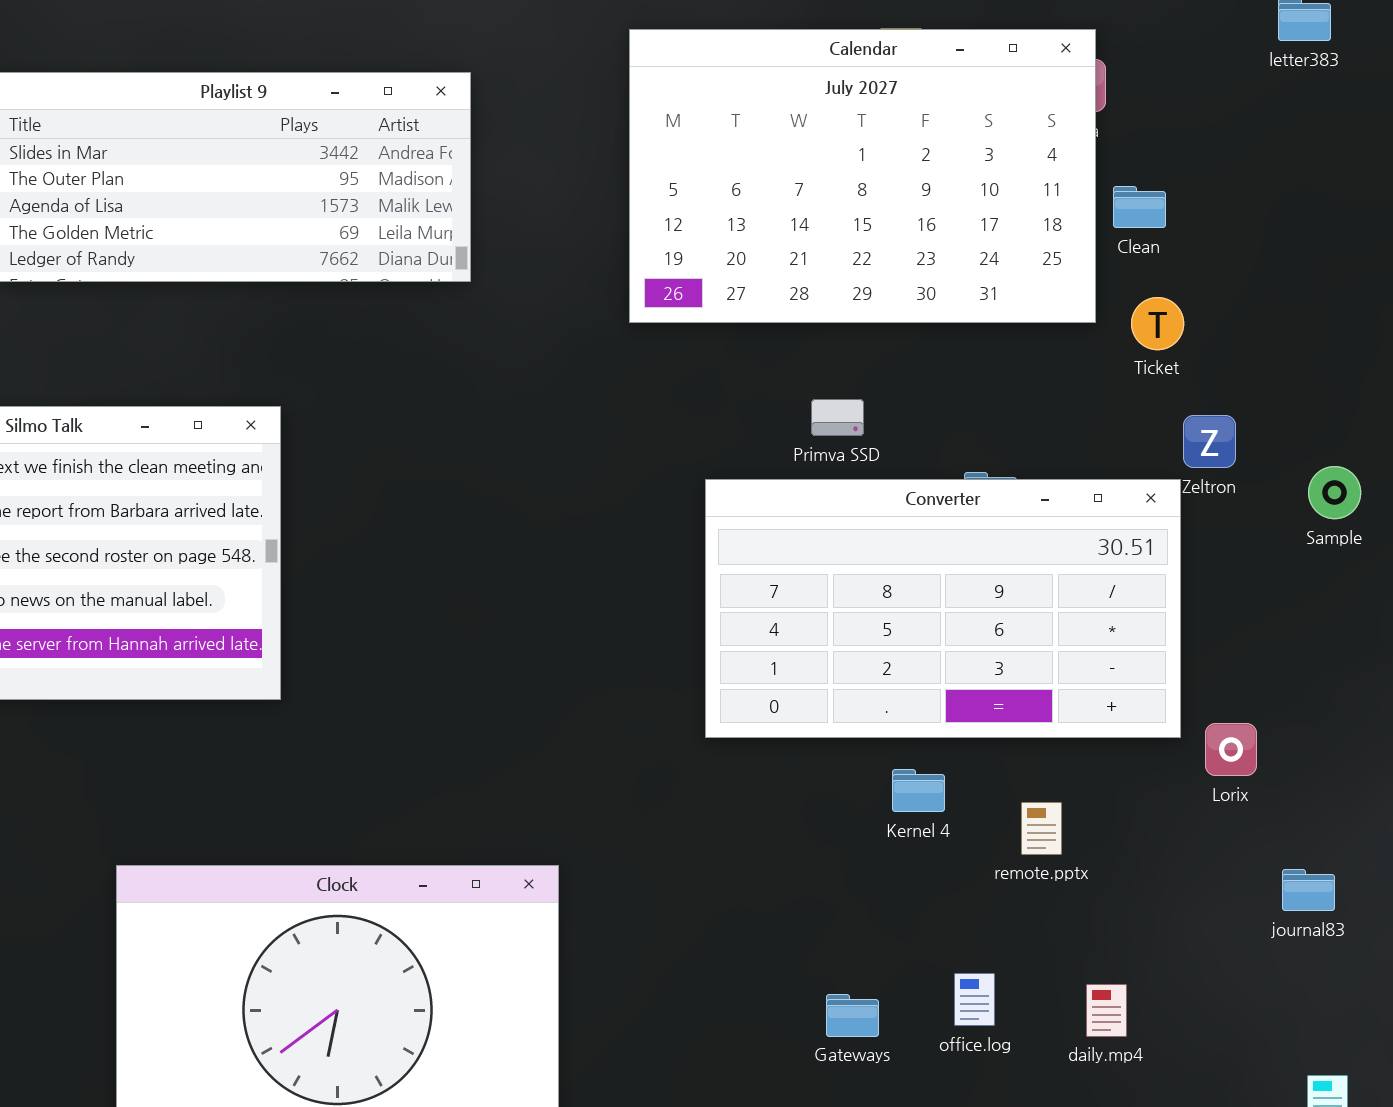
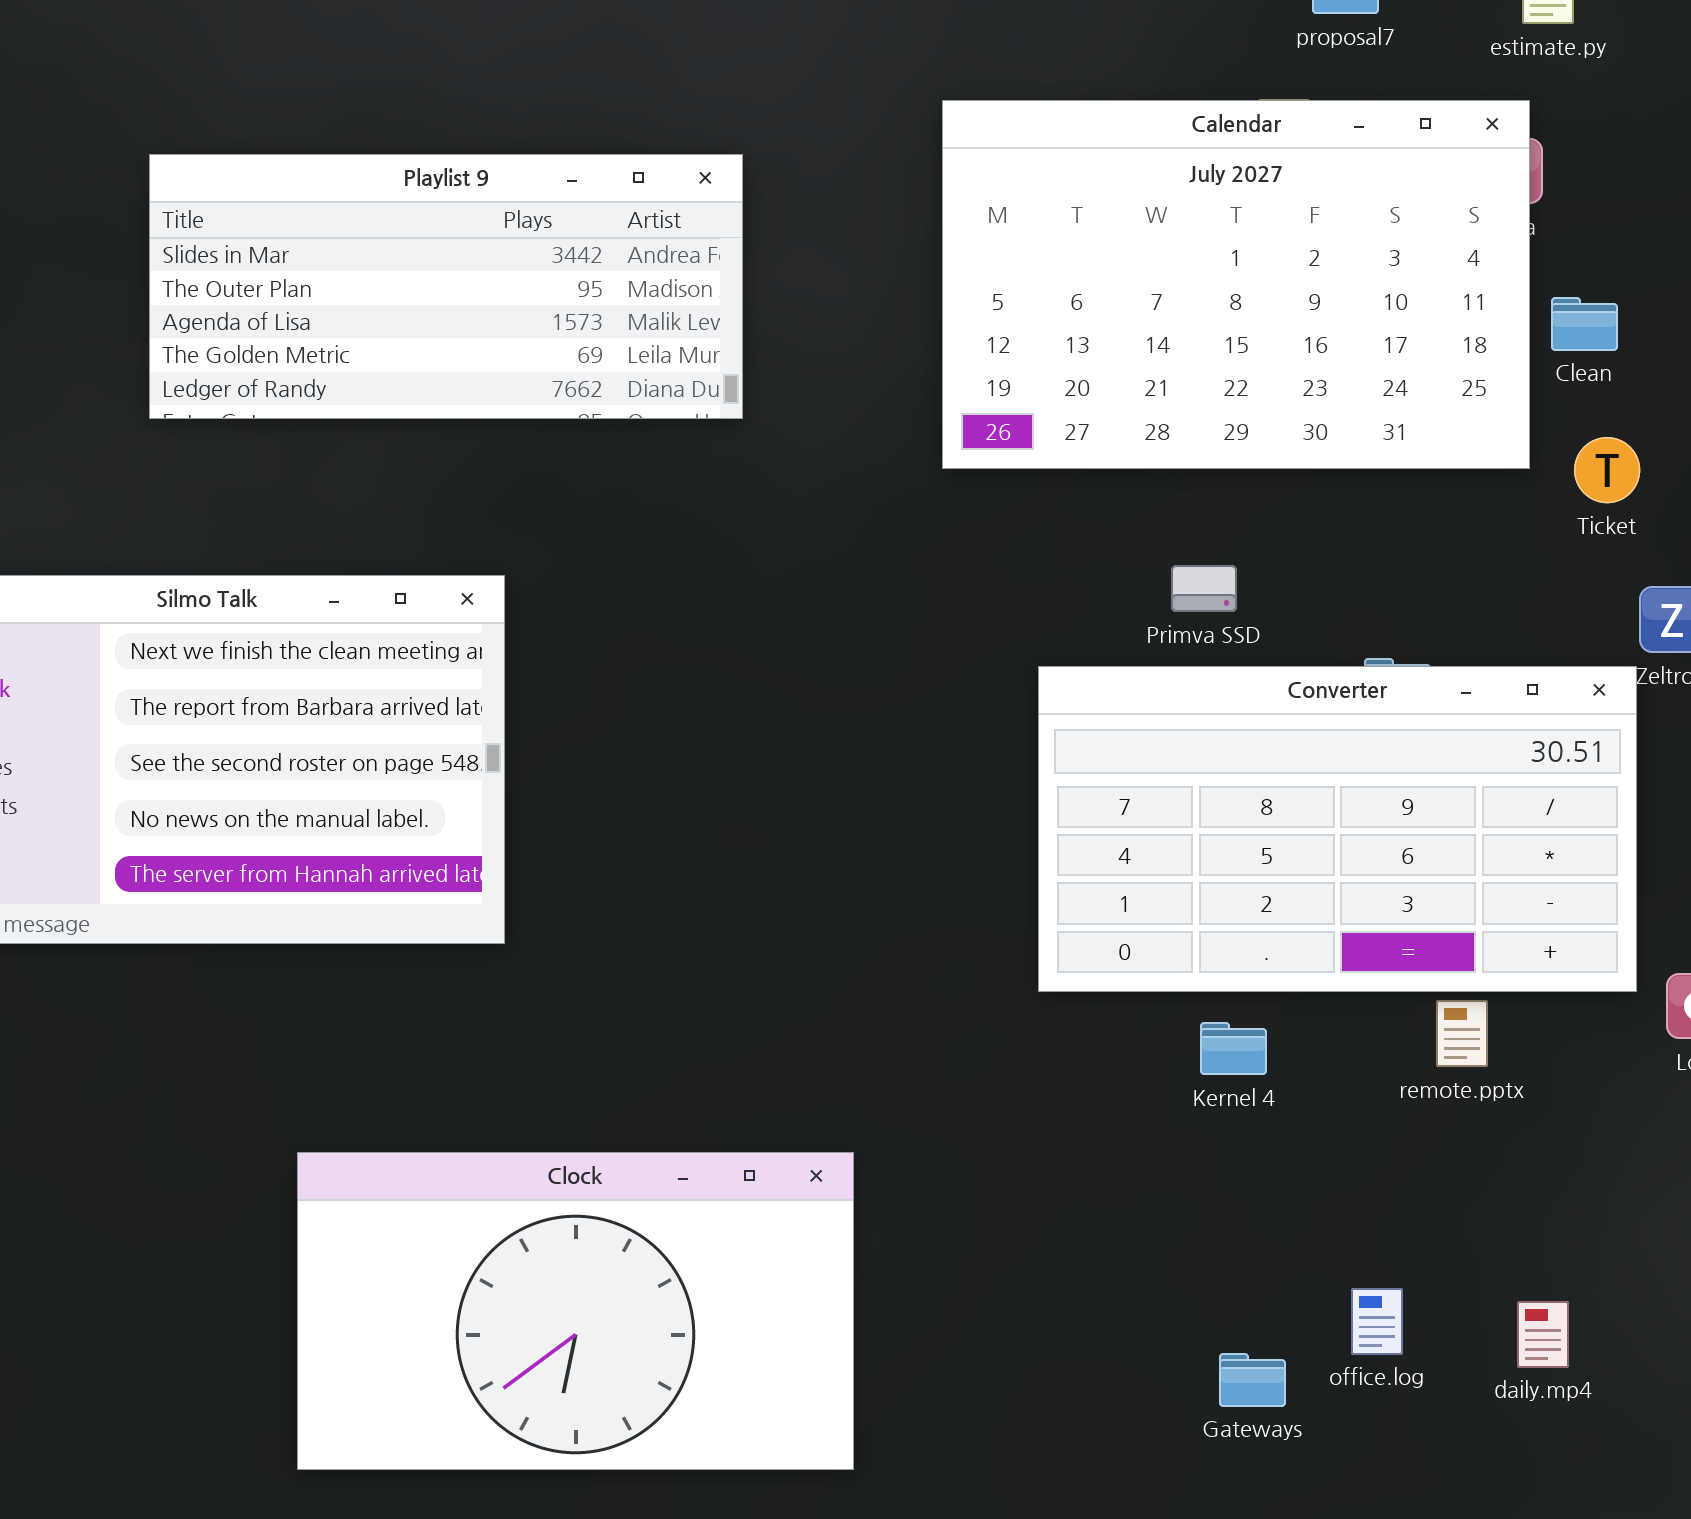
Kernel 4: [892,769,945,812] -> [1200,1022,1267,1075], moved
remote.pptx: [1021,802,1062,855] -> [1436,1000,1488,1067], moved
Gateways: [826,994,879,1037] -> [1219,1353,1286,1407], moved

